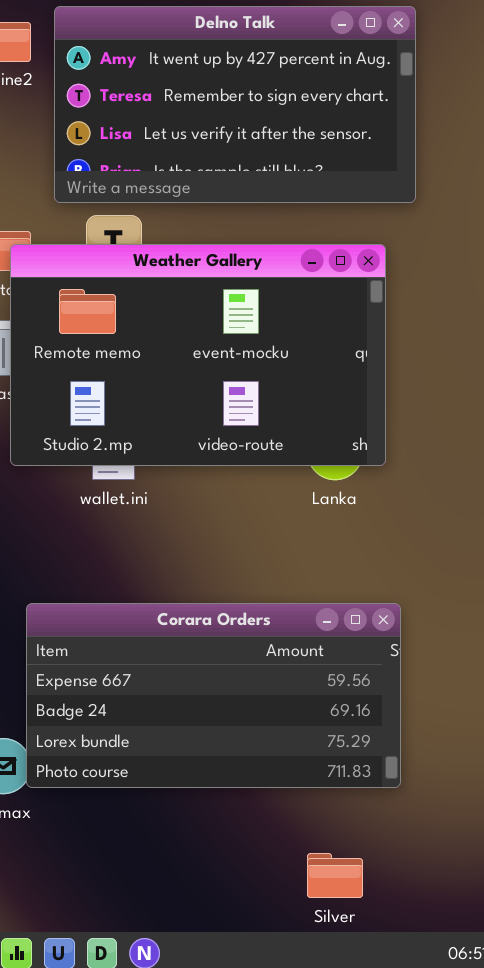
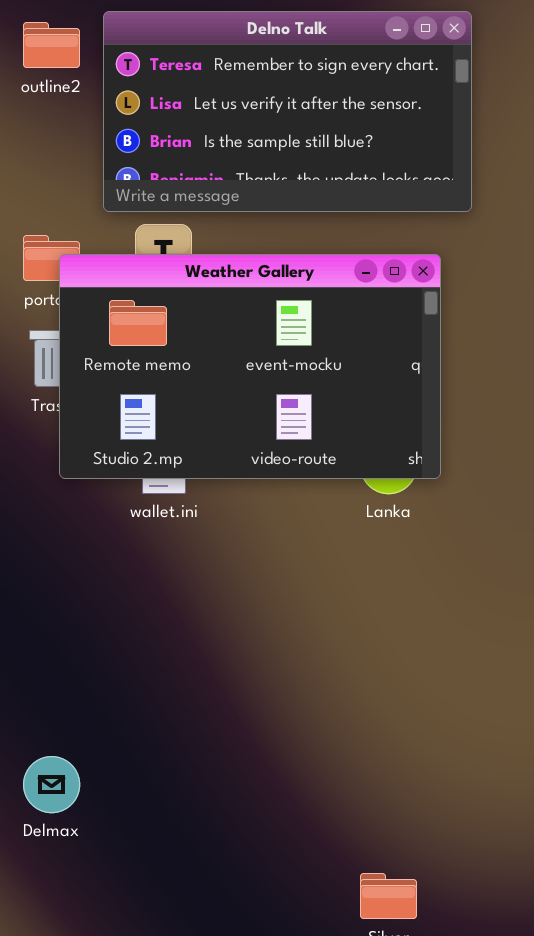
Delno Talk: [54,6,416,203] -> [103,11,472,212], scrolled down 1 row
Corara Orders: [26,603,401,788] -> none, closed

